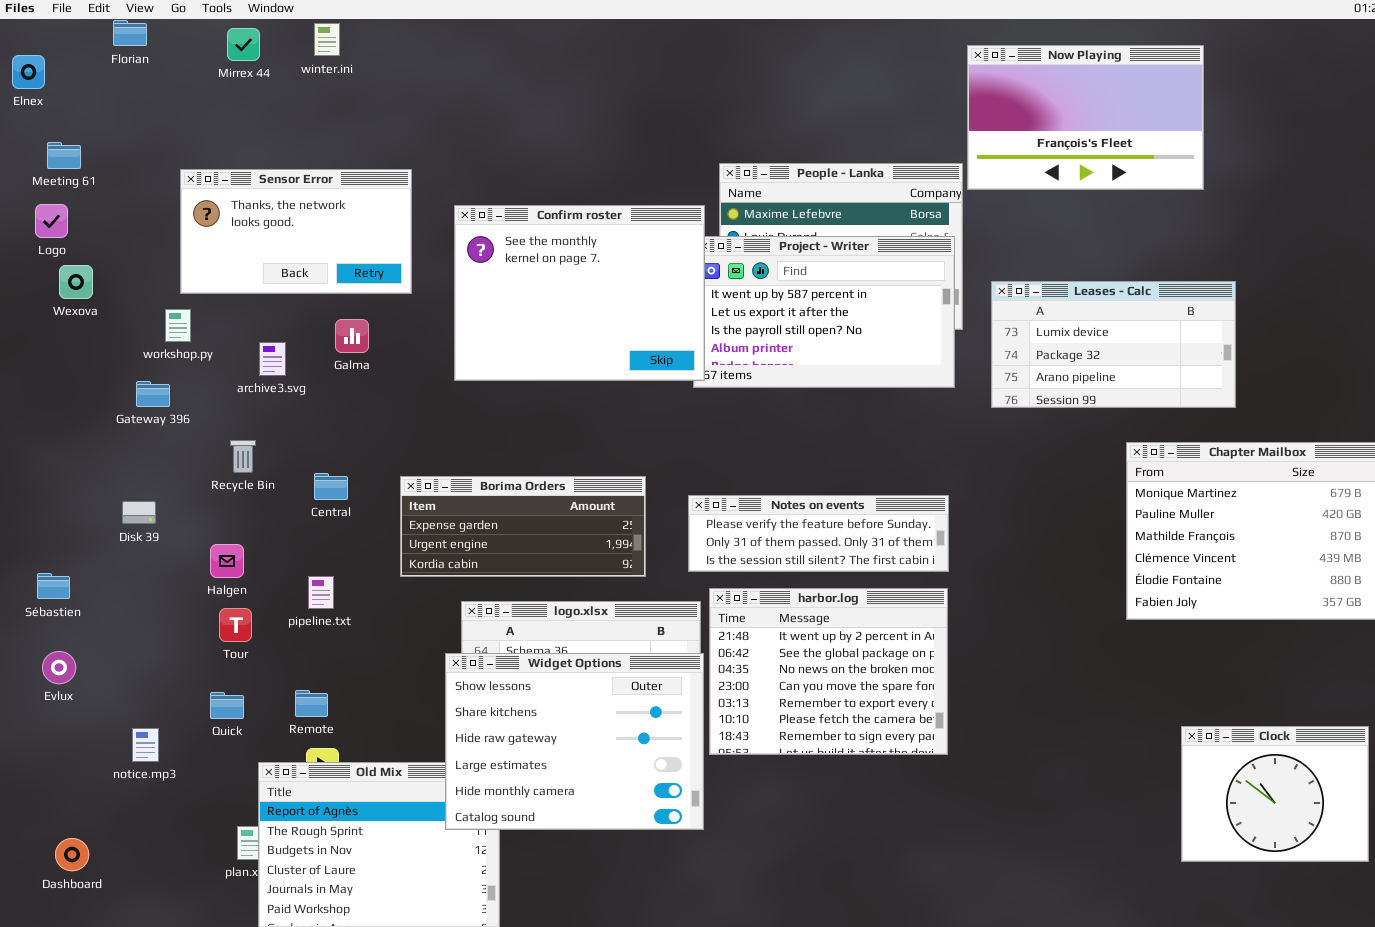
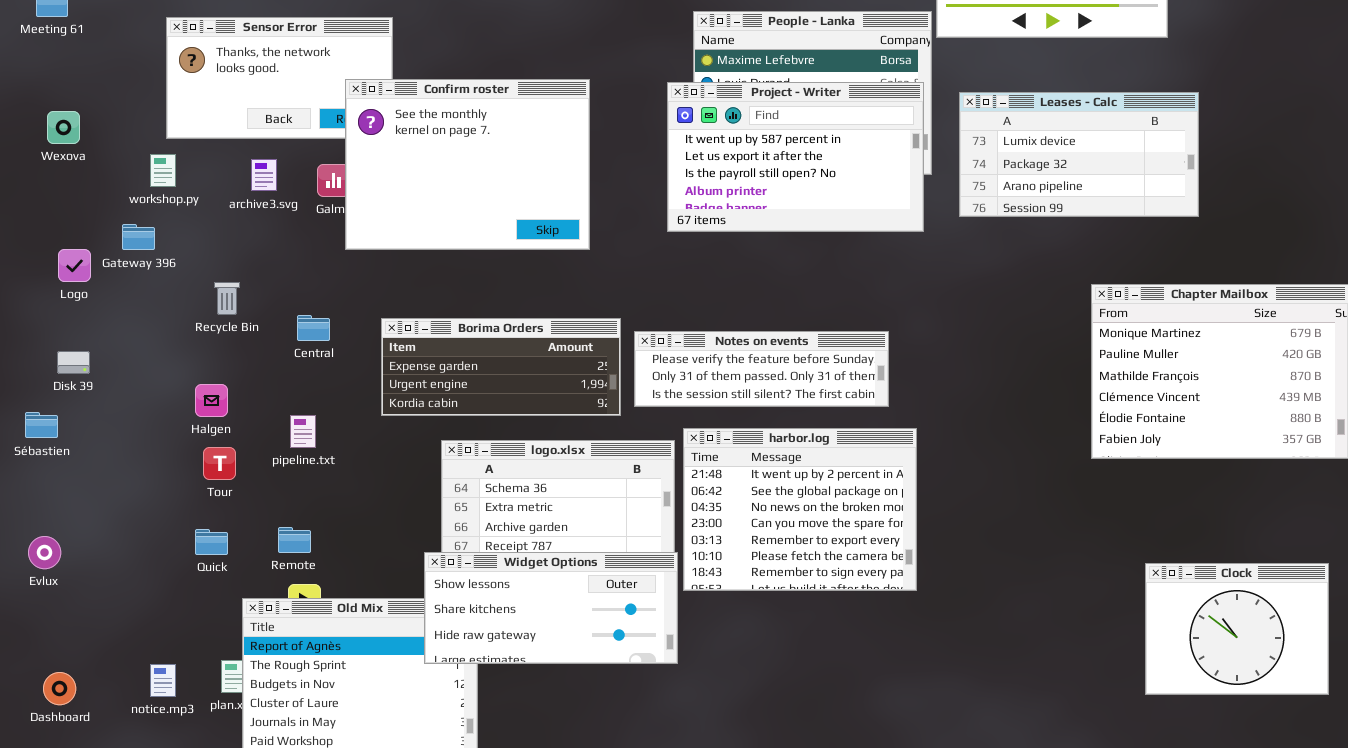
Logo: [35,204,68,238] -> [58,249,91,282], moved
Confirm roster: [454,205,705,381] -> [345,79,590,250], moved
Leases - Calc: [991,281,1236,408] -> [959,92,1199,217], moved
archive3.svg: [259,342,286,376] -> [251,159,277,191], moved
Notes on events: [688,495,949,572] -> [634,331,889,407], moved
Disk 39: [122,501,156,524] -> [57,351,90,374], moved
Evlux: [42,651,76,684] -> [28,536,61,569], moved
Widget Options: [445,653,704,830] -> [424,552,678,664], resized
notice.mp3: [132,728,159,762] -> [150,664,176,697], moved

